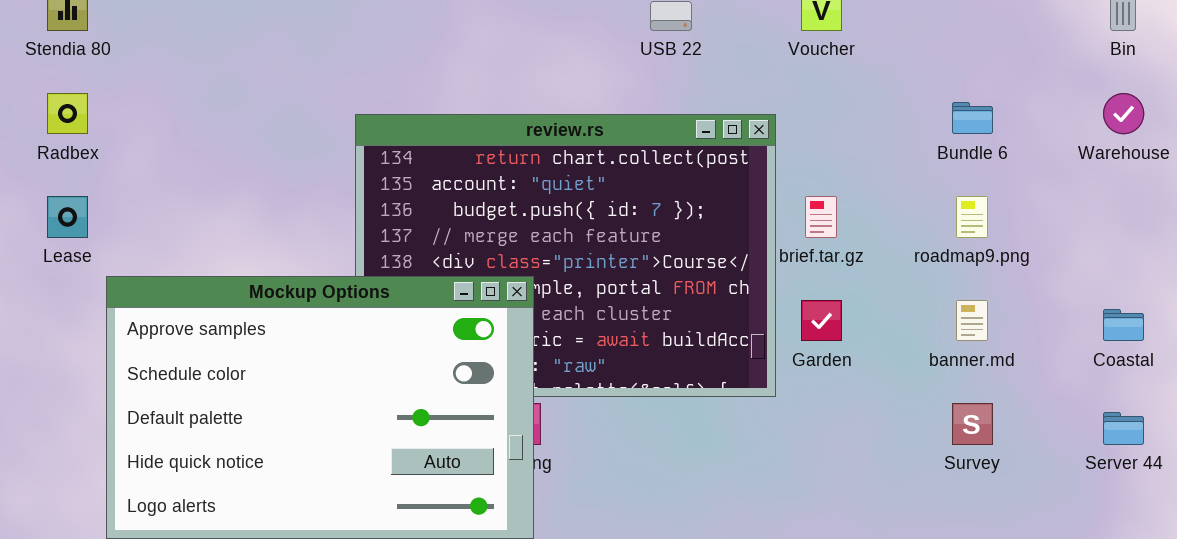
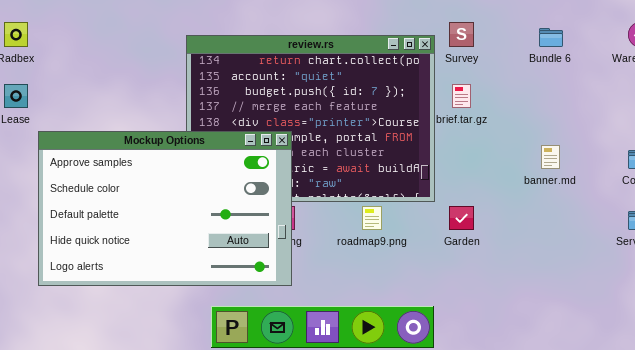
roadmap9.png: [956,196,988,238] -> [362,206,382,230], moved
Garden: [801,300,842,341] -> [449,206,474,230], moved
Survey: [952,403,993,445] -> [449,22,474,47], moved

